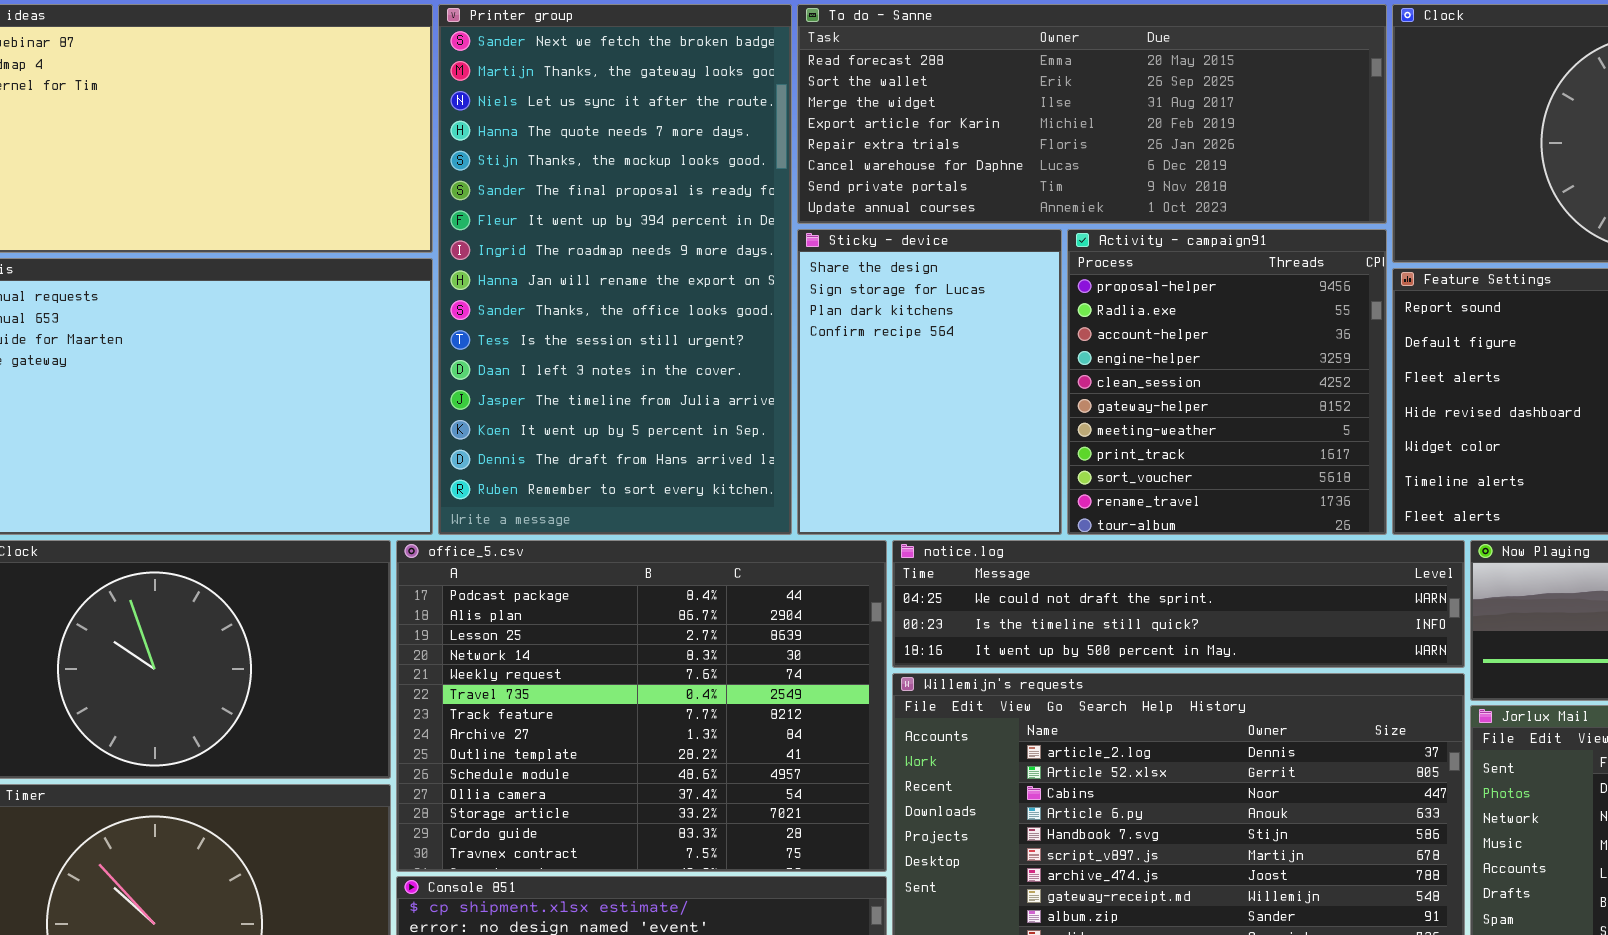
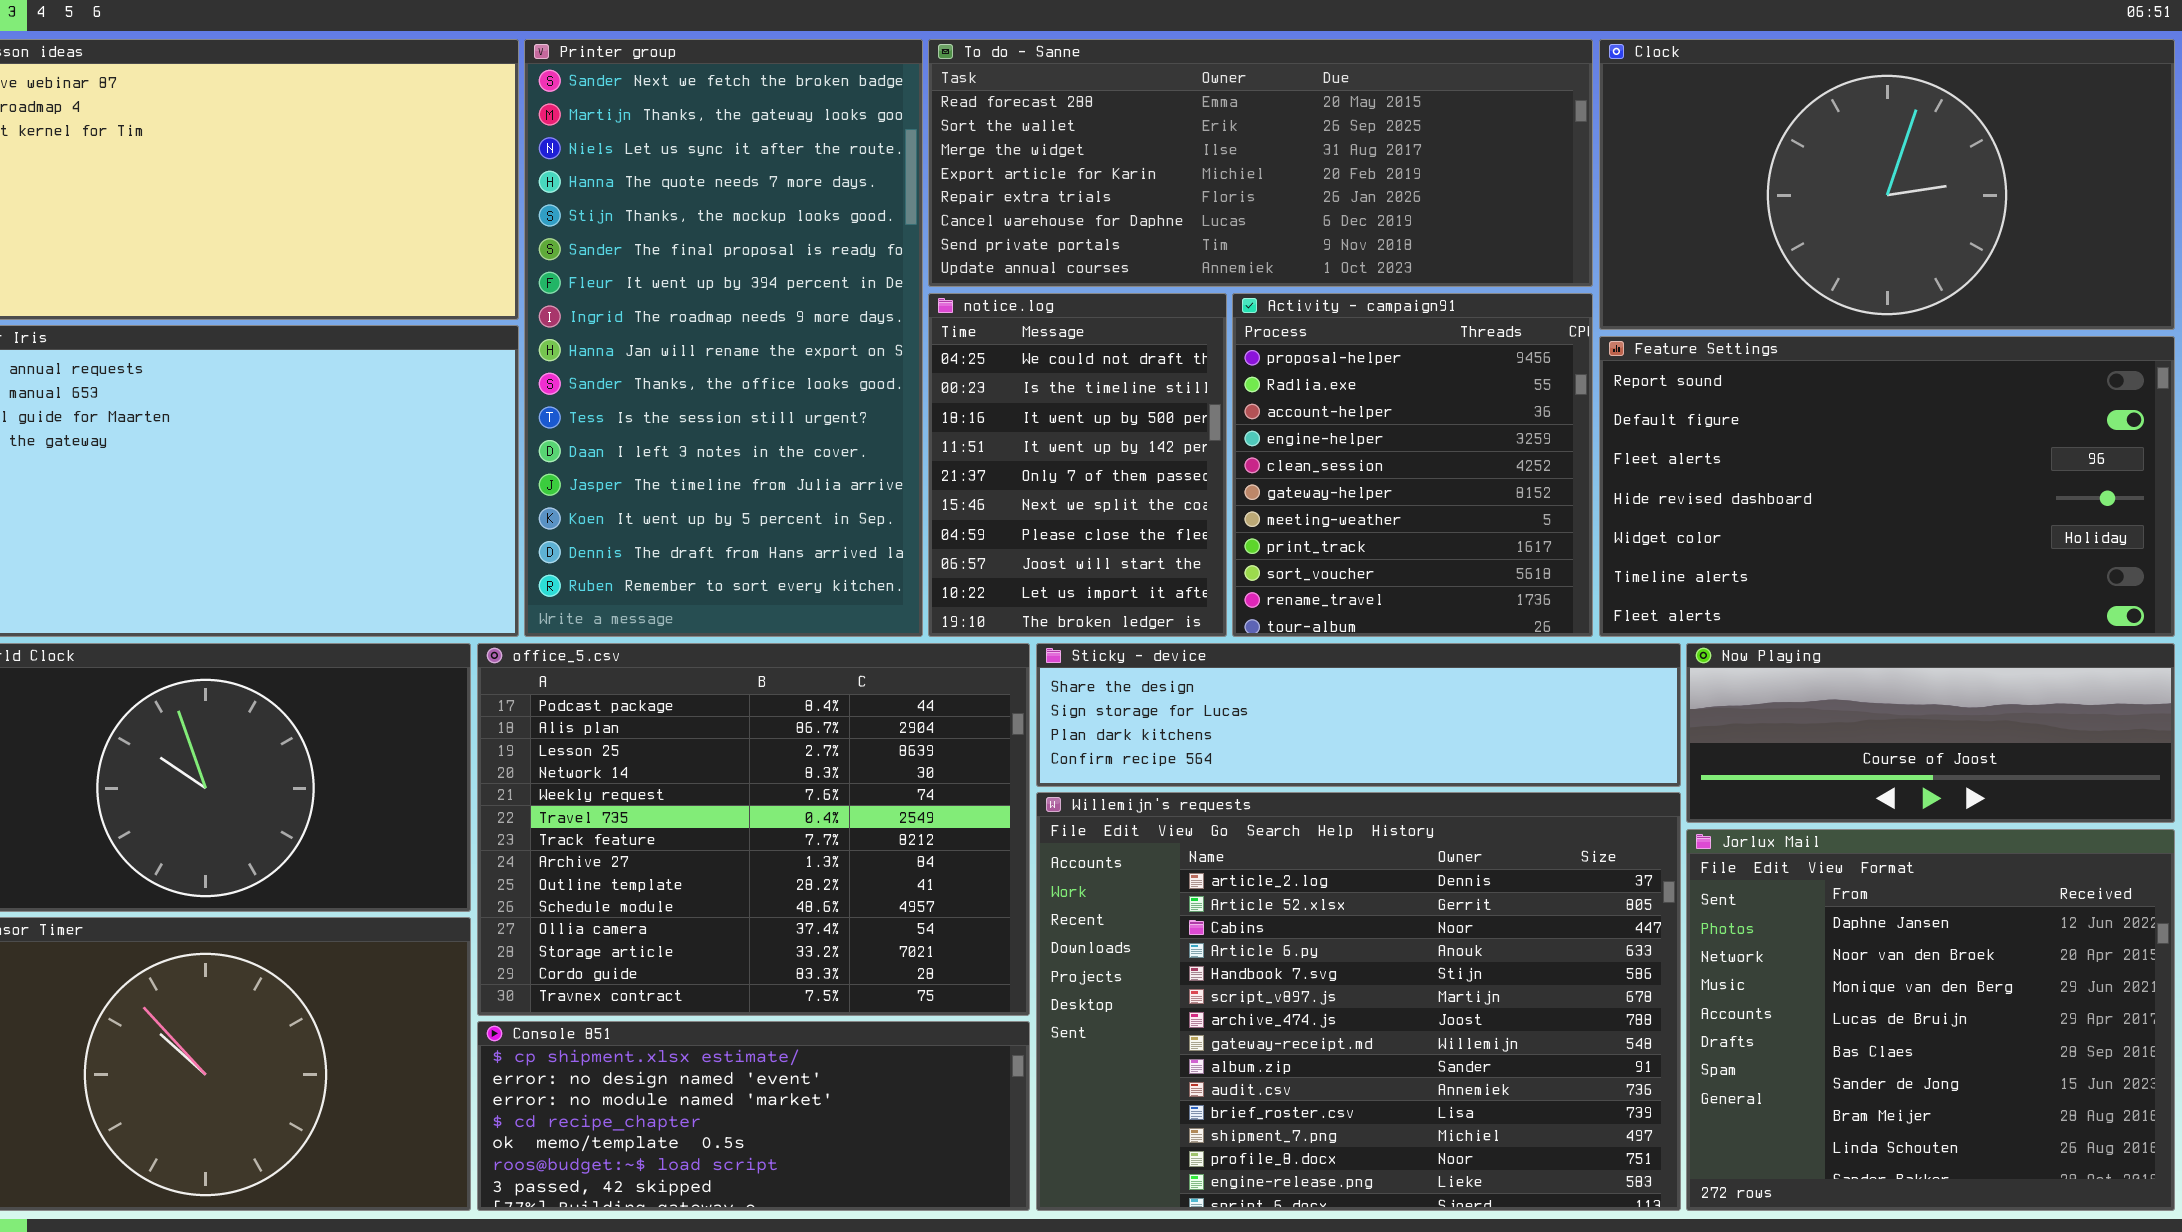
Sticky - device: [797,229,1062,535] -> [1036,643,1681,787], moved, resized
notice.log: [892,540,1465,668] -> [928,293,1227,637], moved, resized

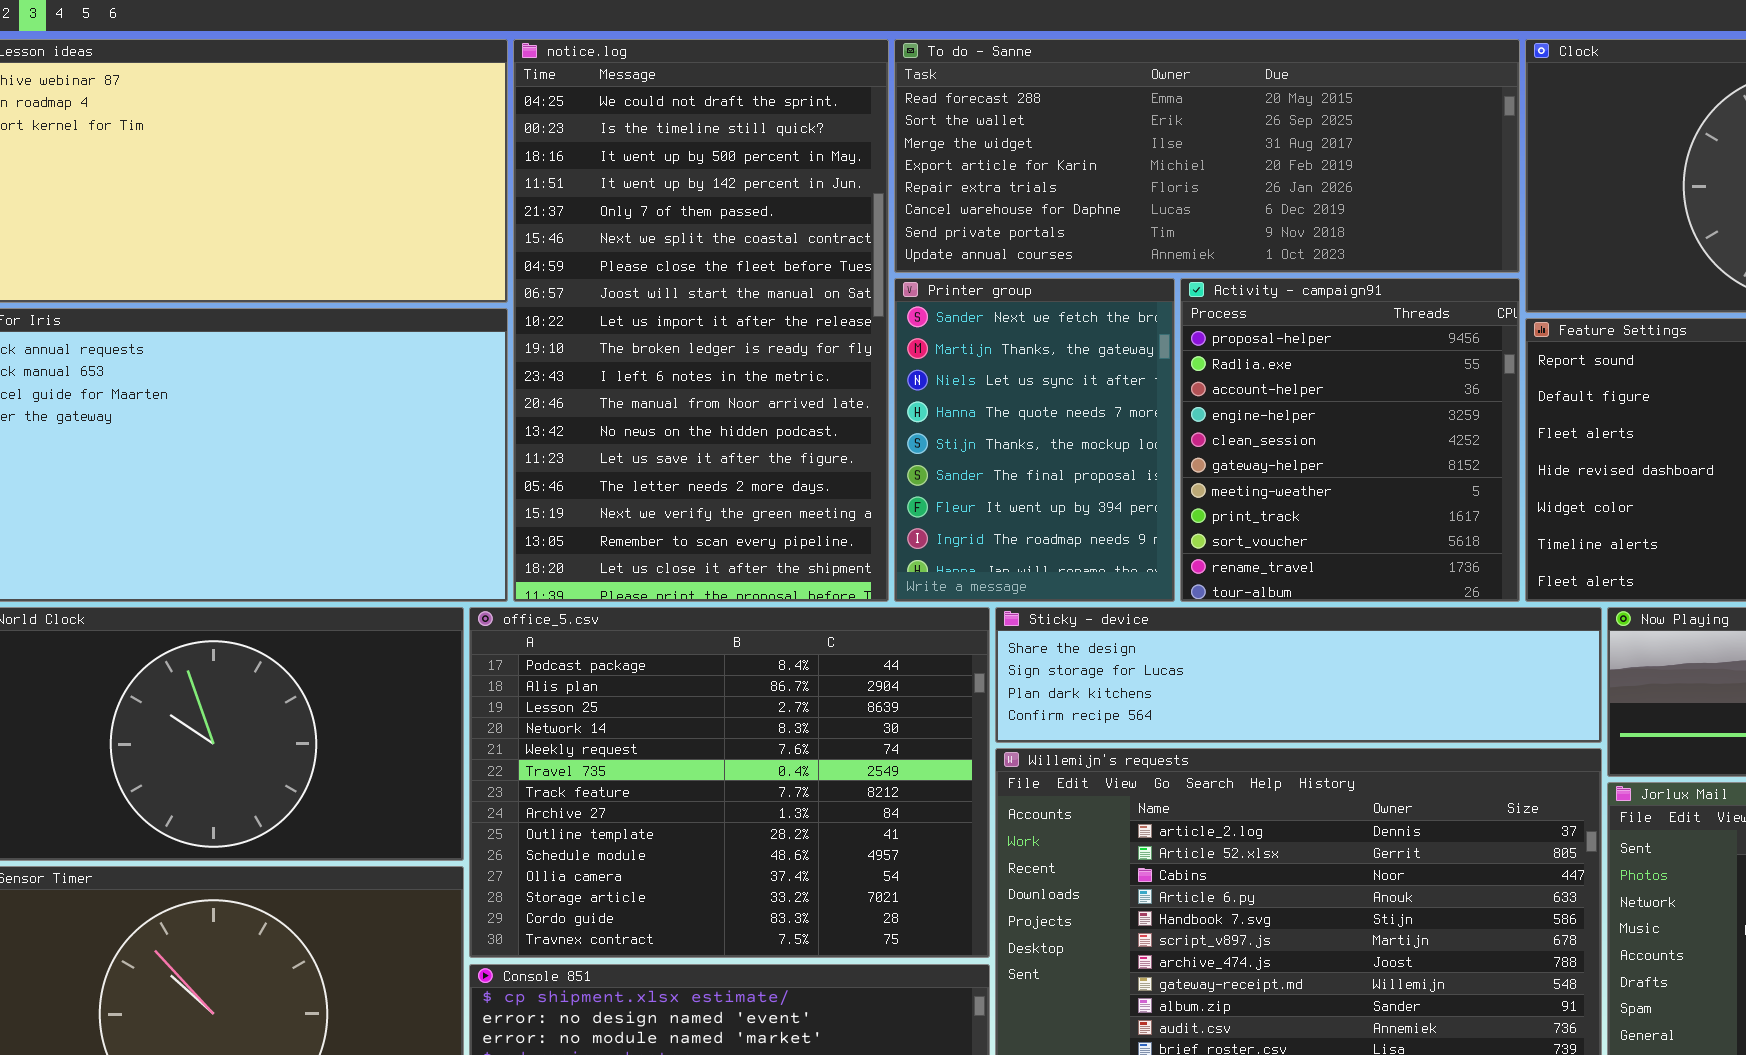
Printer group: [524,39,923,637] -> [894,278,1175,602], moved, resized
notice.log: [928,293,1227,637] -> [513,39,889,602], moved, resized

